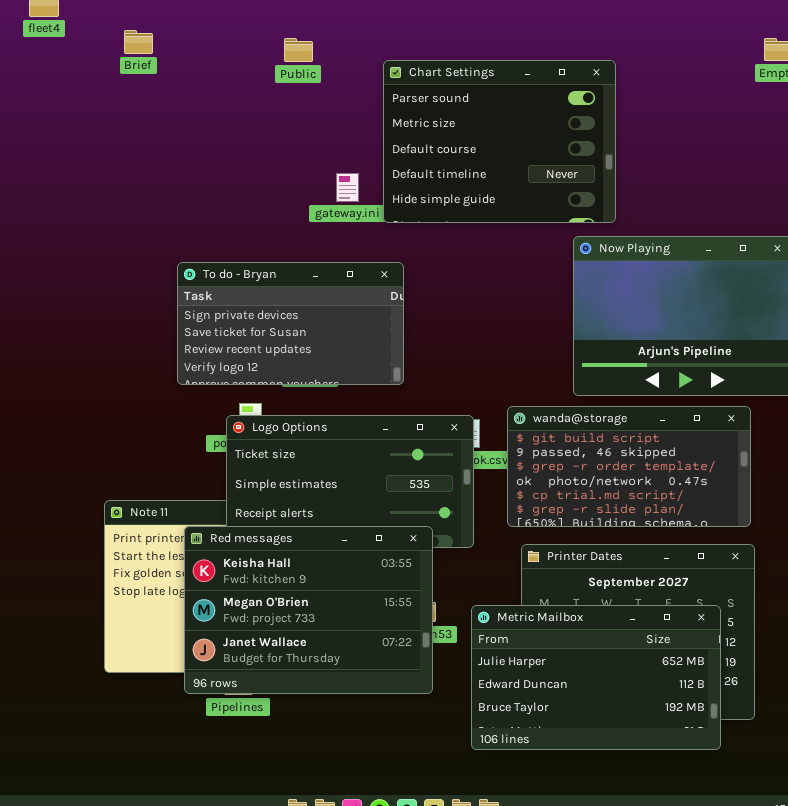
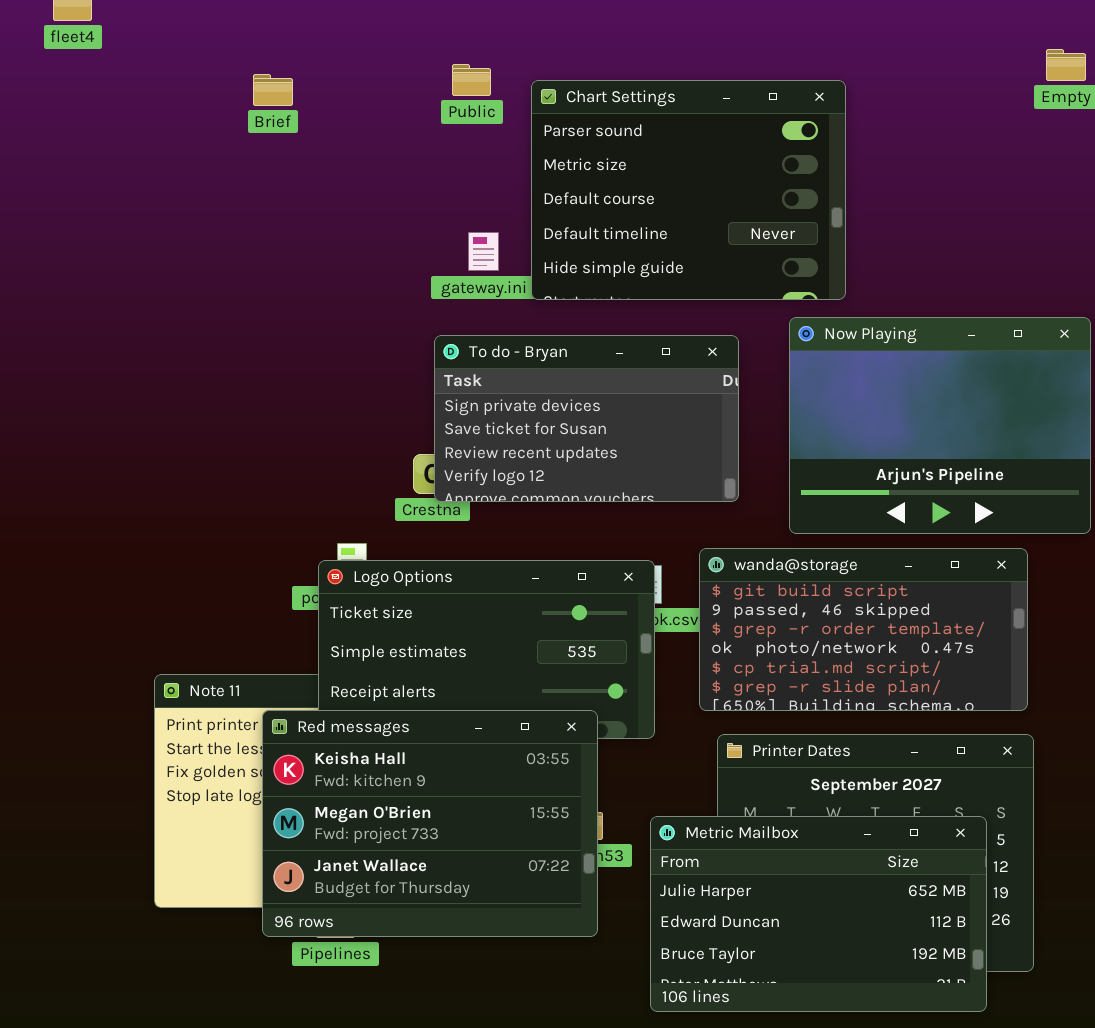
Brief: [124,30,153,54] -> [253,74,293,106], moved
Public: [284,38,313,62] -> [452,64,491,96], moved
To do - Bryan: [177,262,404,385] -> [434,335,739,502], moved

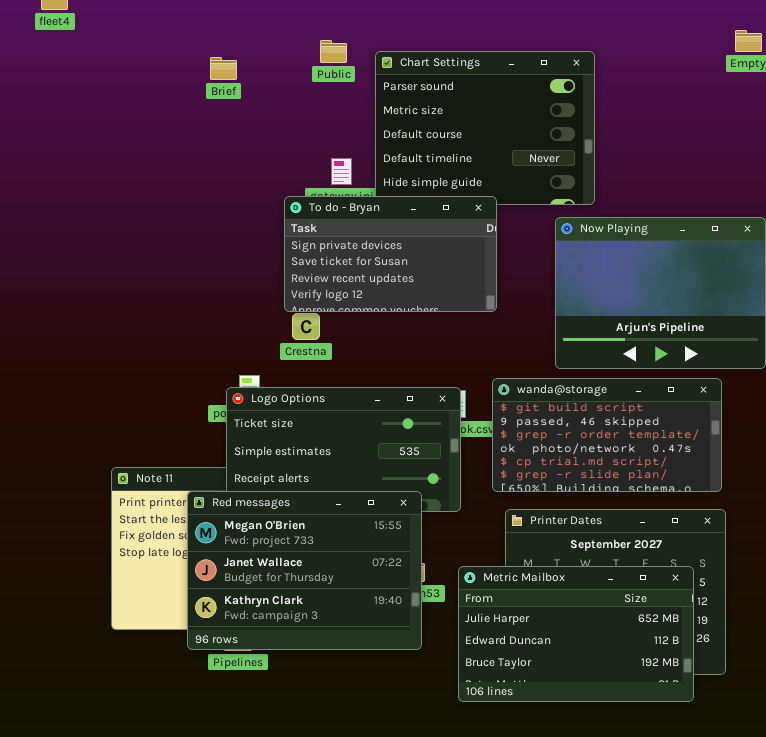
Brief: [253,74,293,106] -> [210,57,237,80], moved
To do - Bryan: [434,335,739,502] -> [284,196,497,312], moved
Red messages: [262,710,598,937] -> [187,491,422,650], scrolled down 1 row

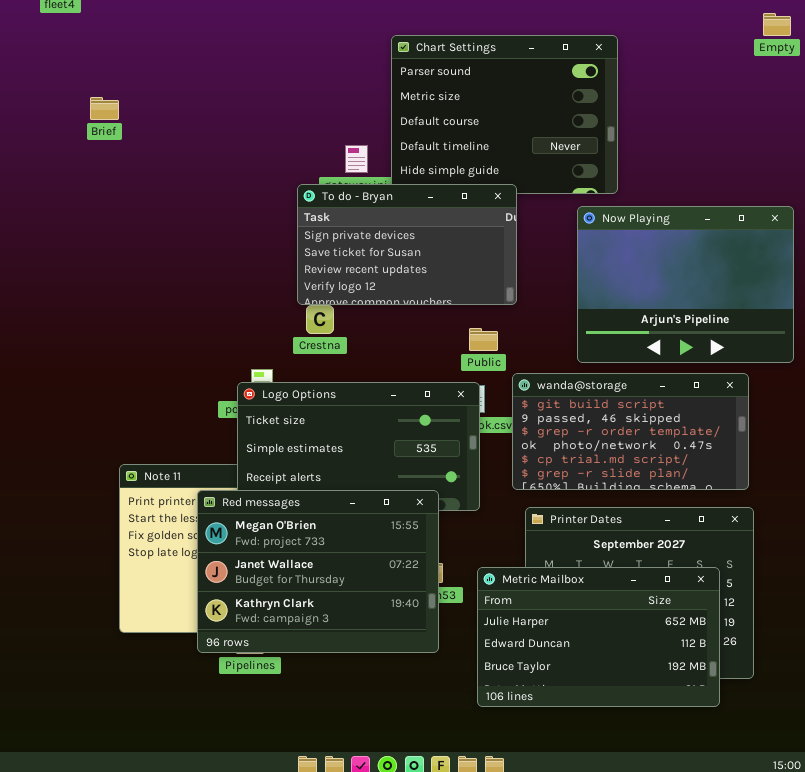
Public: [320,40,347,63] -> [469,328,498,351], moved
Brief: [210,57,237,80] -> [90,97,119,120], moved

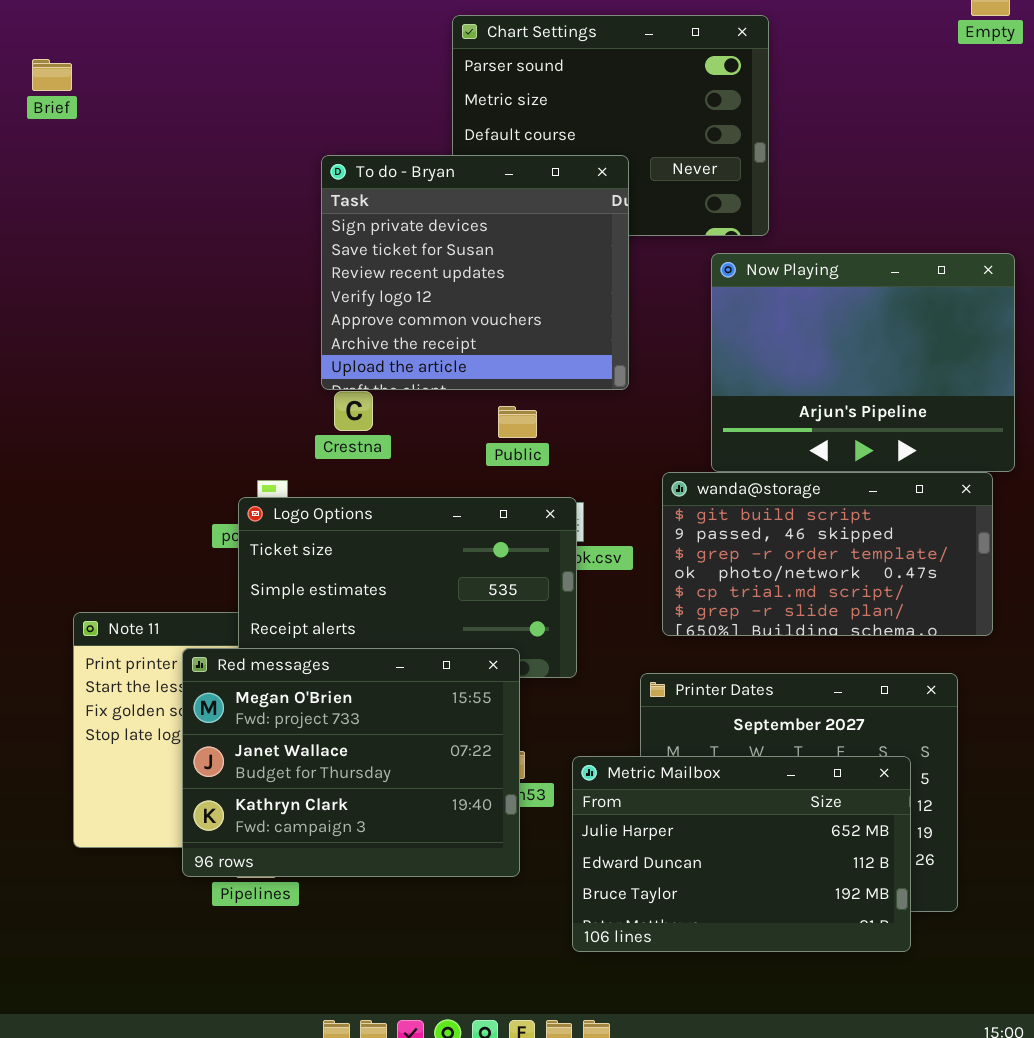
Brief: [90,97,119,120] -> [32,59,72,91], moved
To do - Bryan: [297,184,517,305] -> [321,155,629,390], resized
Public: [469,328,498,351] -> [498,406,537,438], moved
wanda@storage: [512,373,749,490] -> [662,472,993,636], moved

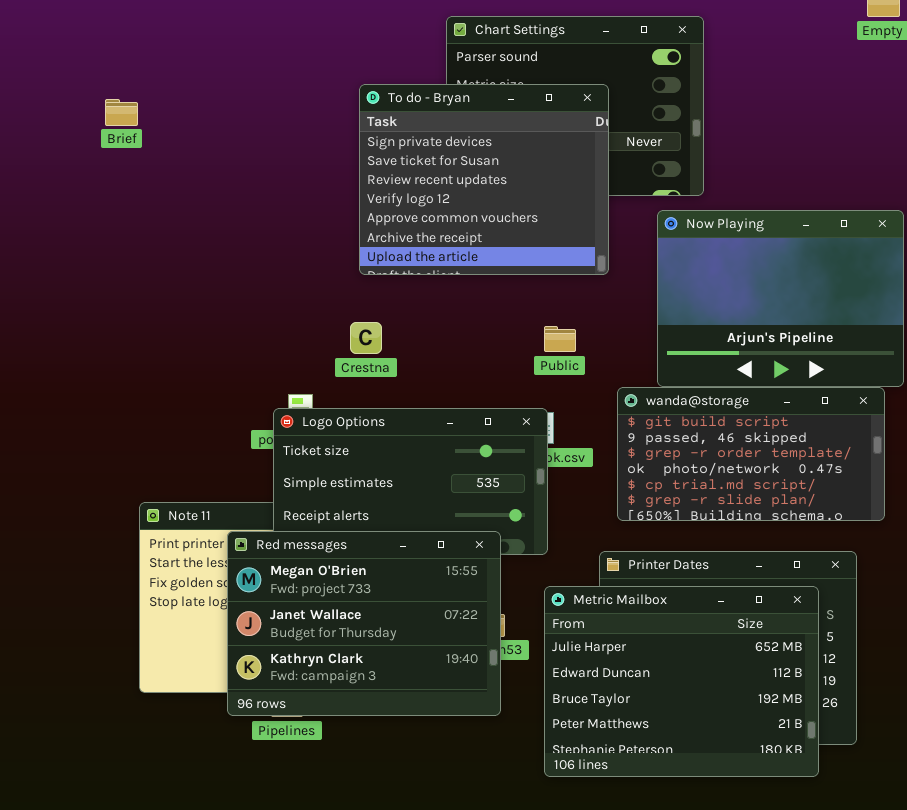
Brief: [32,59,72,91] -> [105,99,138,126], moved
To do - Bryan: [321,155,629,390] -> [359,84,609,275], moved
Public: [498,406,537,438] -> [544,326,576,352], moved
Metric Mailbox: [572,756,911,952] -> [544,586,819,777], resized

